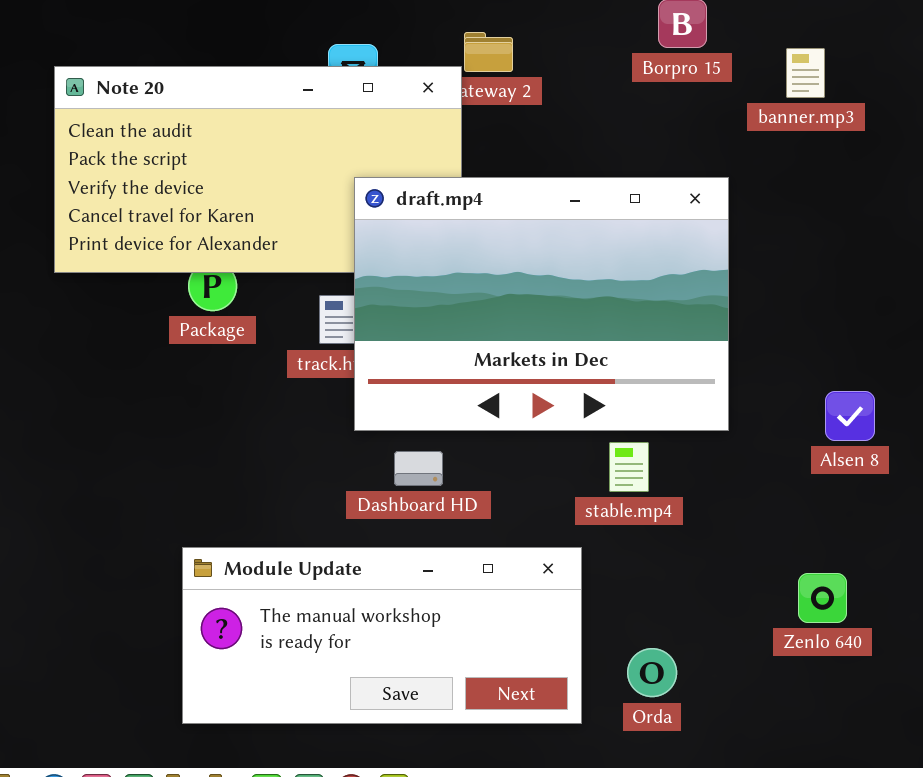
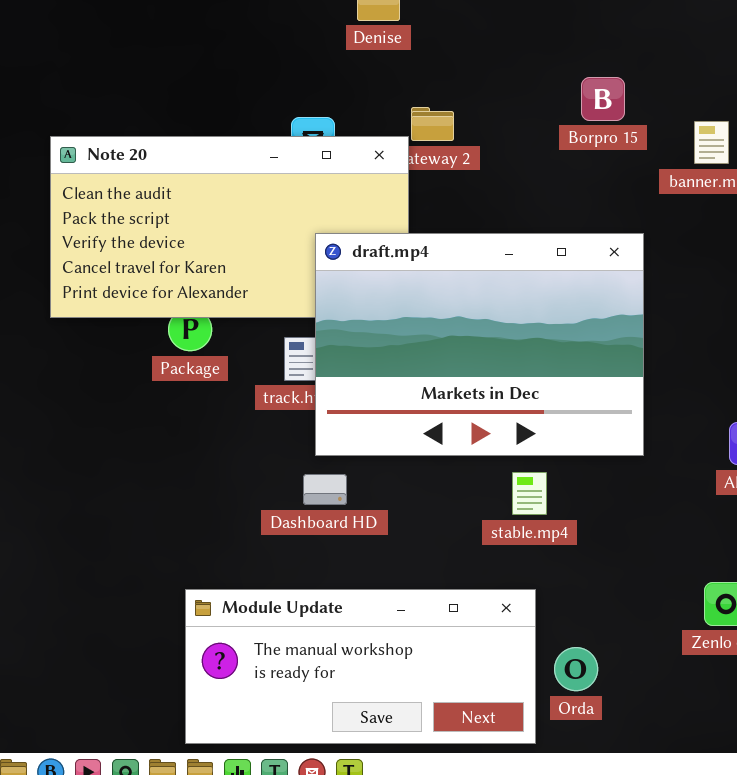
stable.mp4: [609,442,649,492] -> [512,472,547,515], moved
Dashboard HD: [394,451,443,486] -> [303,474,347,505], moved
Module Update: [182,547,582,724] -> [185,589,536,744], moved

